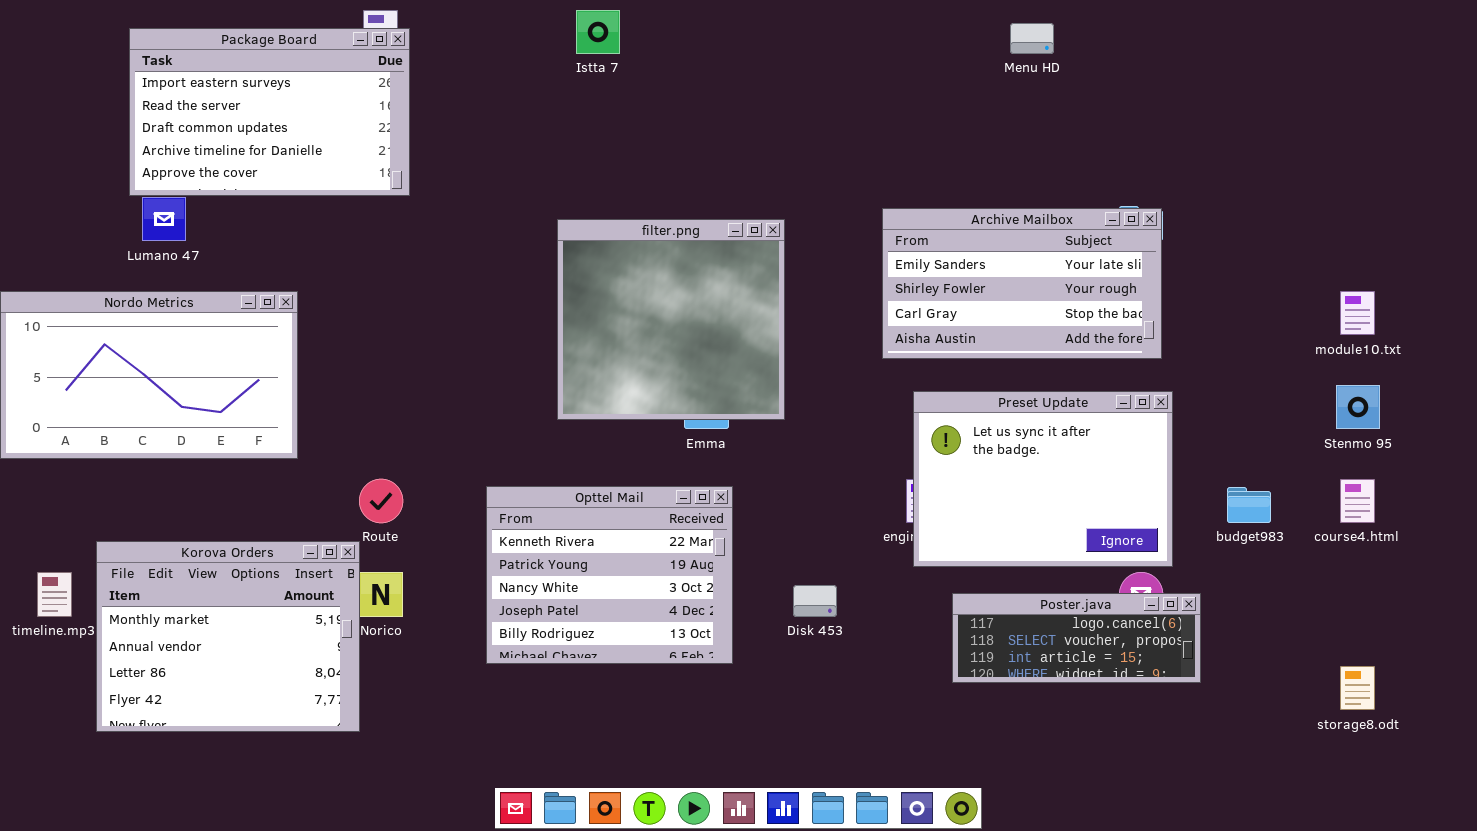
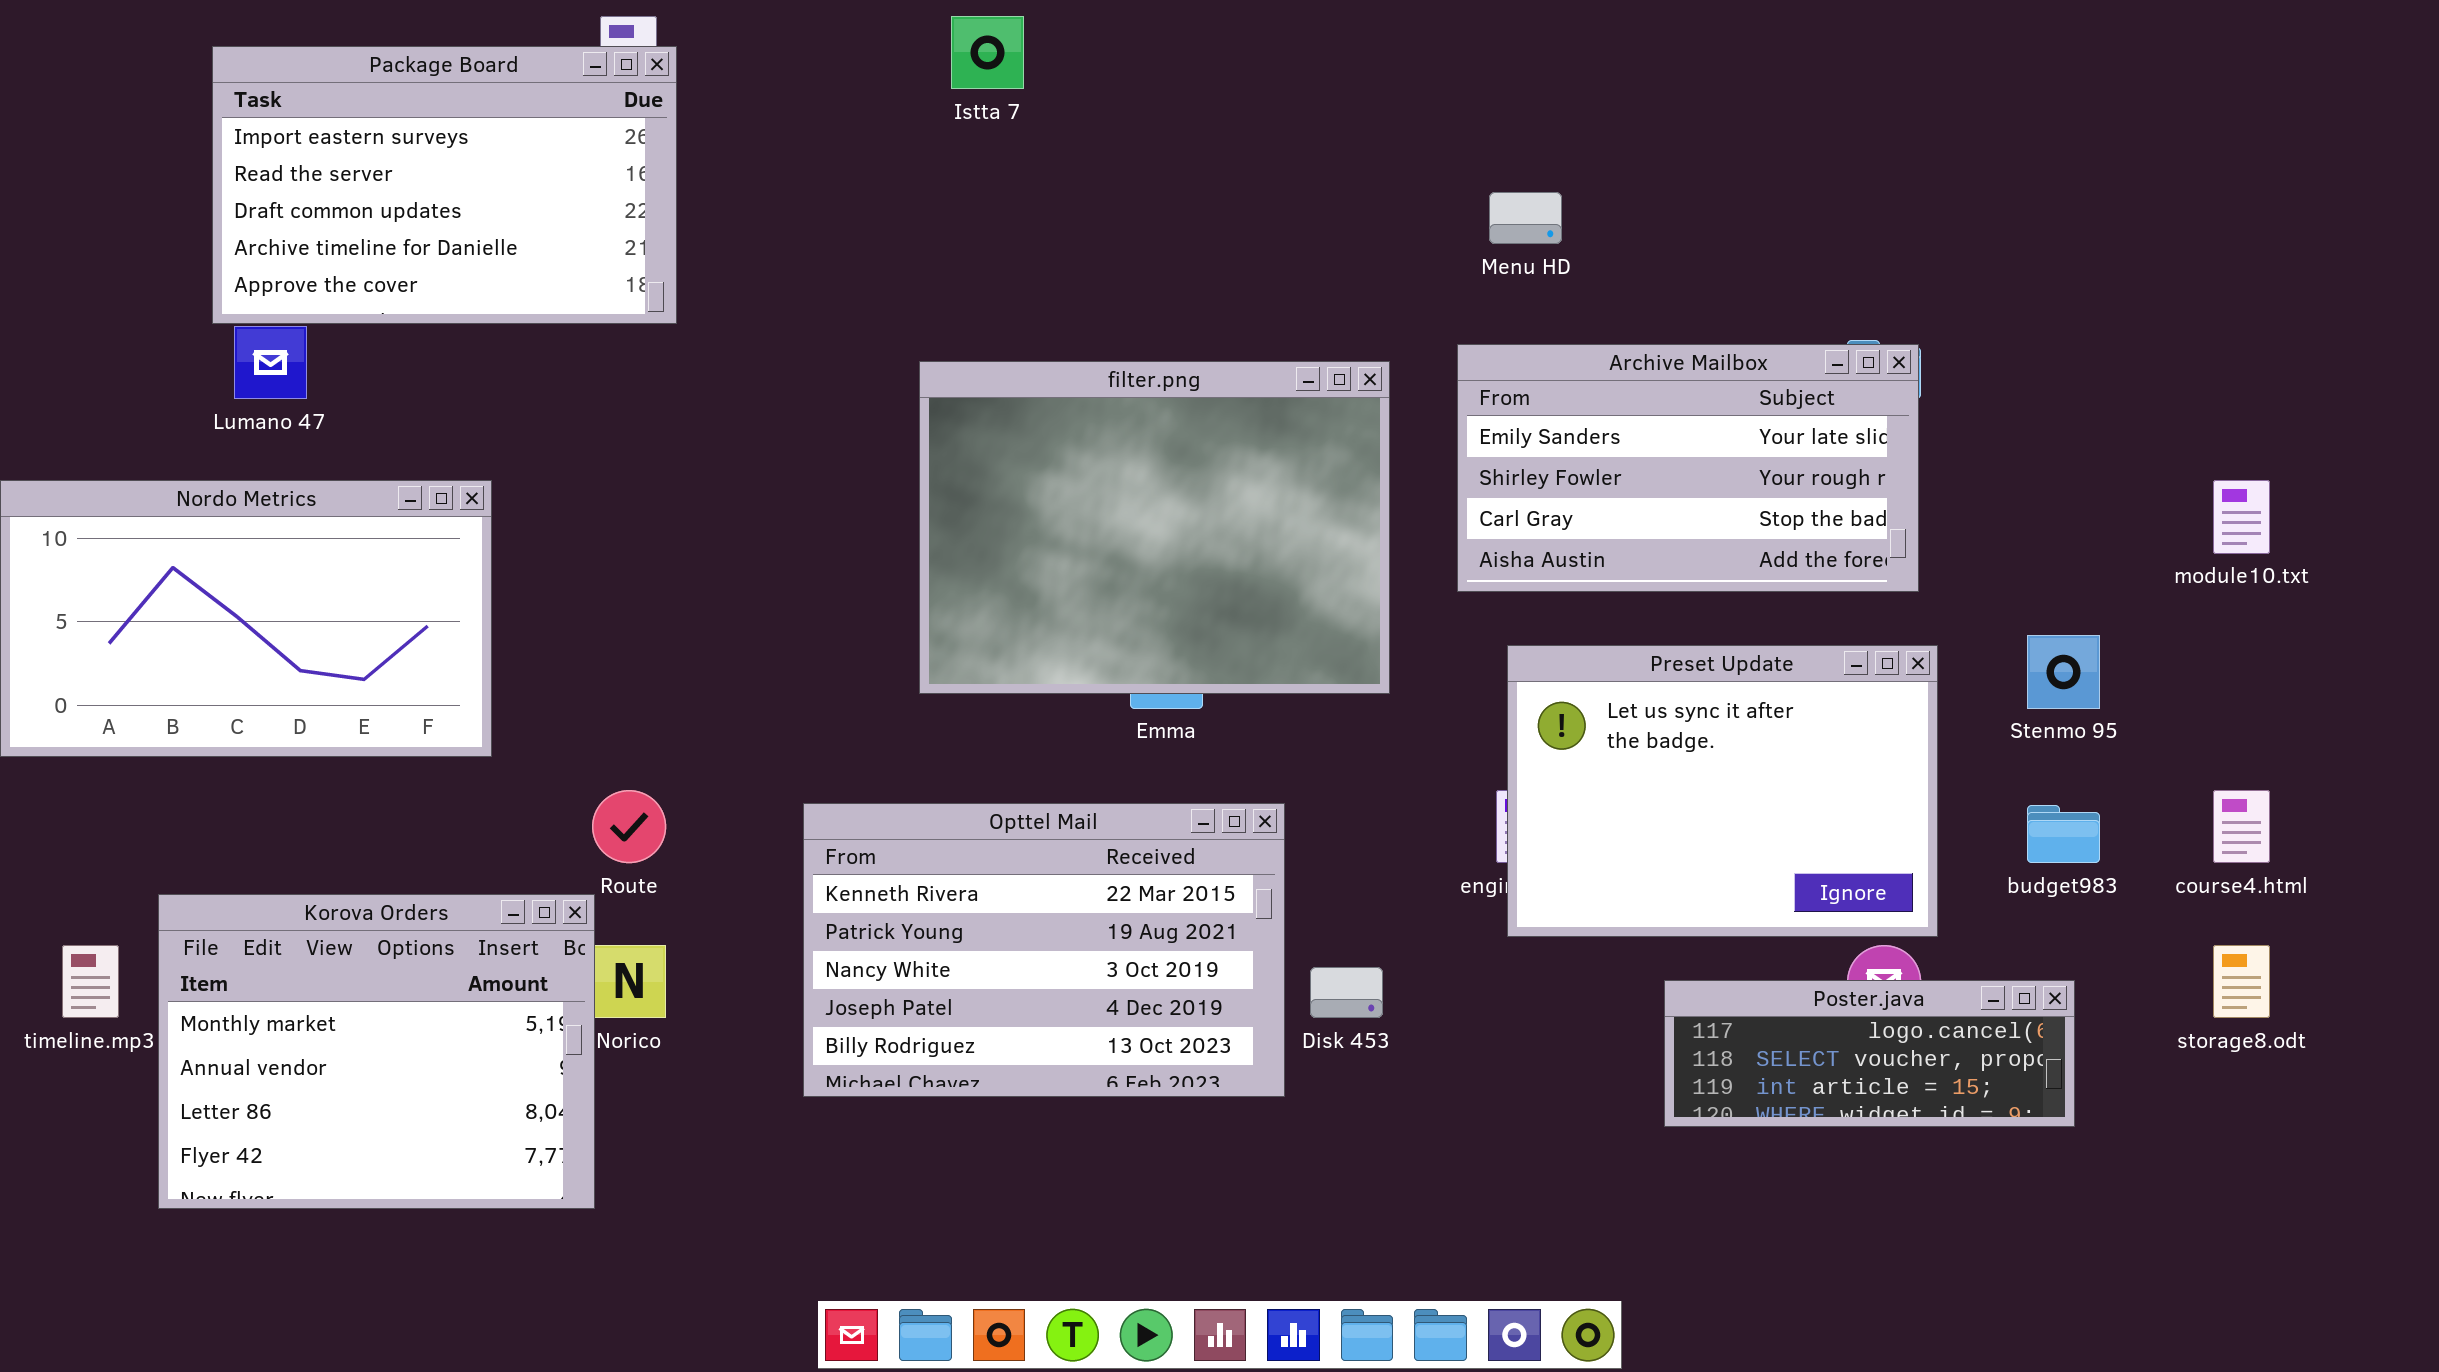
Menu HD: [1010,23,1054,54] -> [1489,192,1562,244], moved
filter.png: [557,219,785,420] -> [919,361,1390,694], resized
Stenmo 95: [1336,385,1380,429] -> [2027,635,2100,709], moved
Opttel Mail: [486,486,733,664] -> [803,803,1285,1097], resized
Poster.java: [952,593,1201,683] -> [1664,980,2075,1127], moved
storage8.odt: [1340,666,1375,710] -> [2213,945,2270,1018], moved

